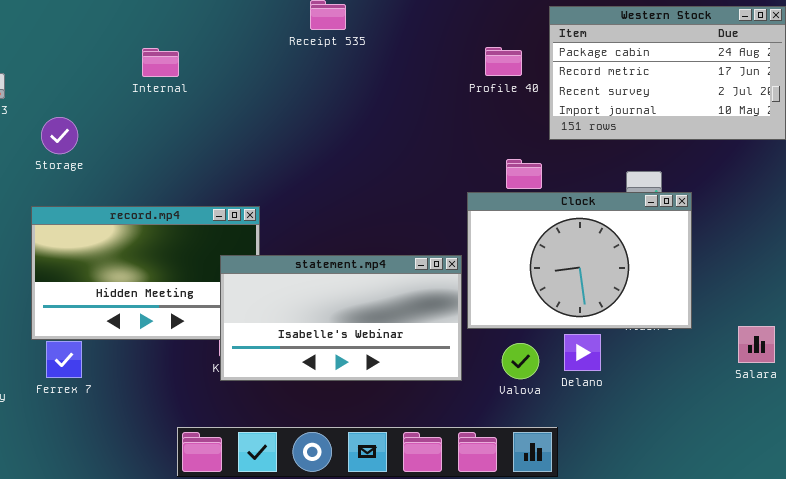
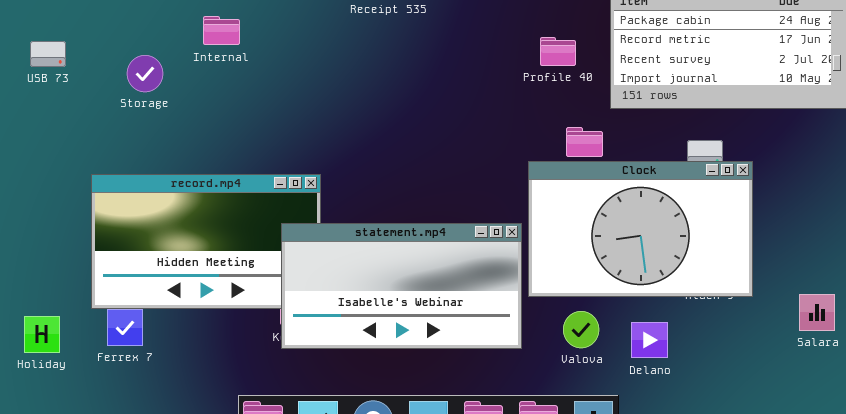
Profile 40: [485,47,522,76] -> [540,37,576,66], moved
Storage: [41,117,78,154] -> [127,55,163,92], moved
Delano: [564,334,601,371] -> [631,322,668,358], moved

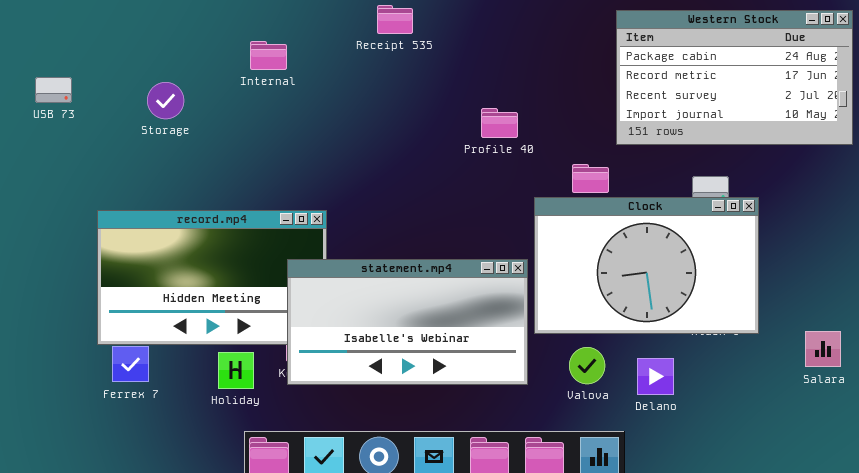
Internal: [203,16,240,45] -> [250,41,287,70], moved
Profile 40: [540,37,576,66] -> [481,108,518,138], moved
Storage: [127,55,163,92] -> [147,82,184,119], moved
Holiday: [24,316,60,353] -> [218,352,254,389], moved

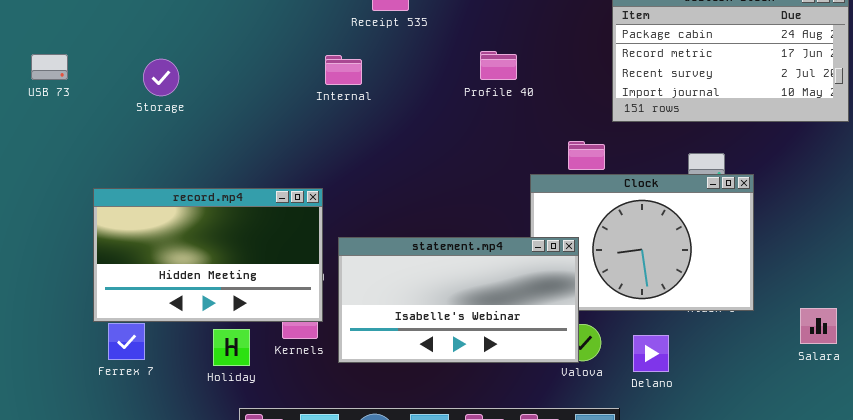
Internal: [250,41,287,70] -> [325,55,362,85], moved
Profile 40: [481,108,518,138] -> [480,51,517,80], moved
statement.mp4: [287,259,528,385] -> [338,237,579,363], moved

